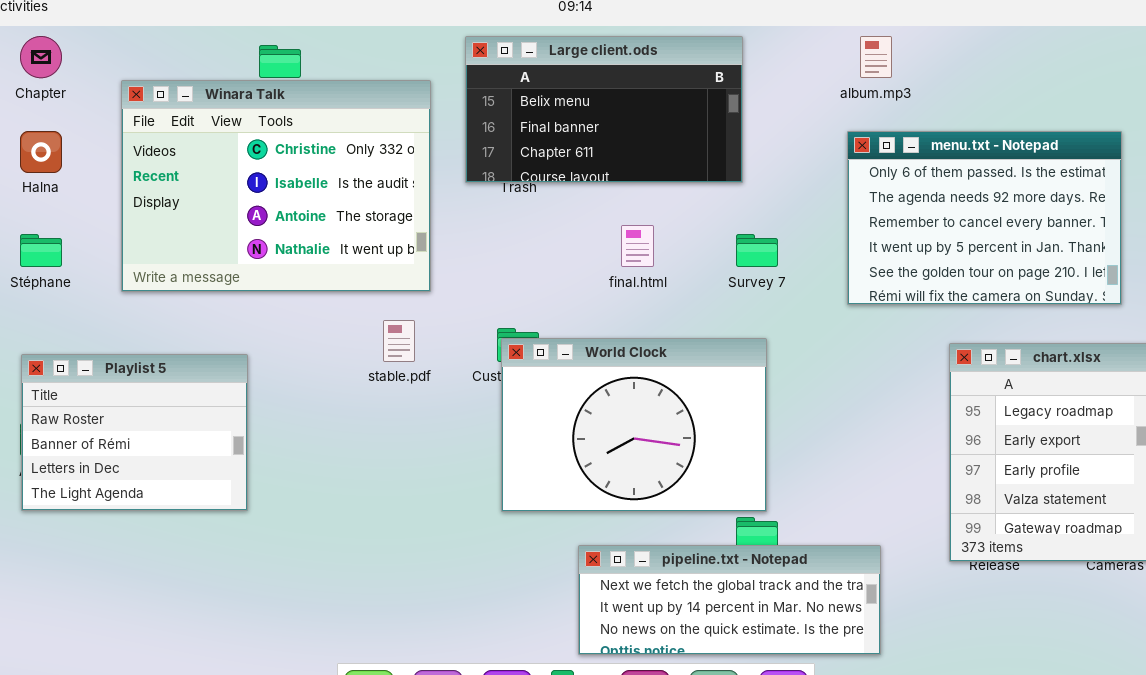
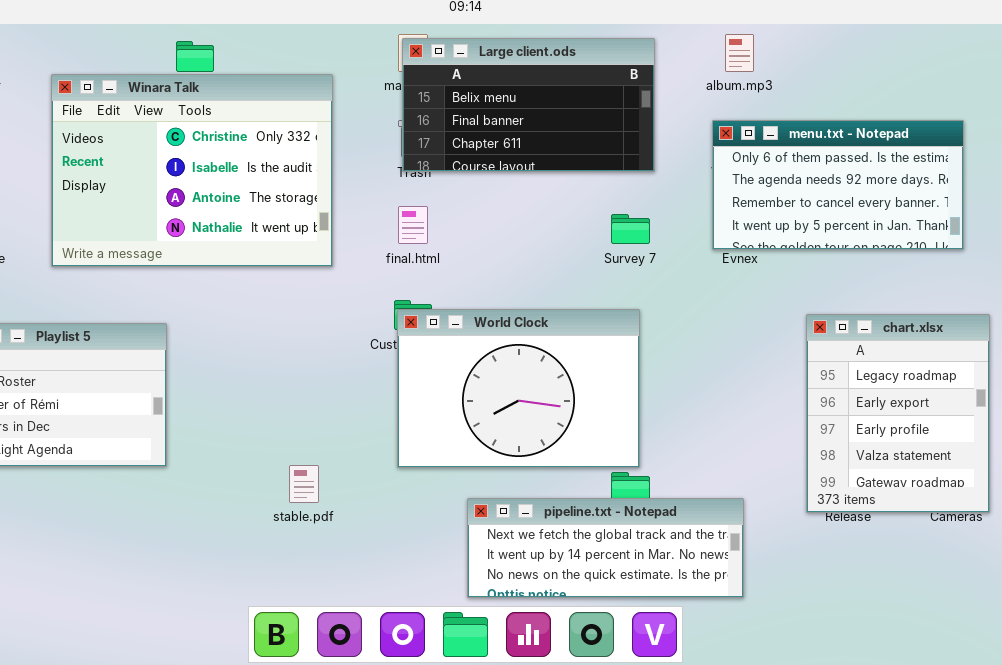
Large client.ods: [465,36,743,183] -> [402,38,655,172], moved
menu.txt - Notepad: [847,131,1122,305] -> [712,120,964,250], resized
final.html: [621,225,654,267] -> [398,206,428,244], moved
stable.pdf: [383,320,415,362] -> [289,465,319,503], moved

